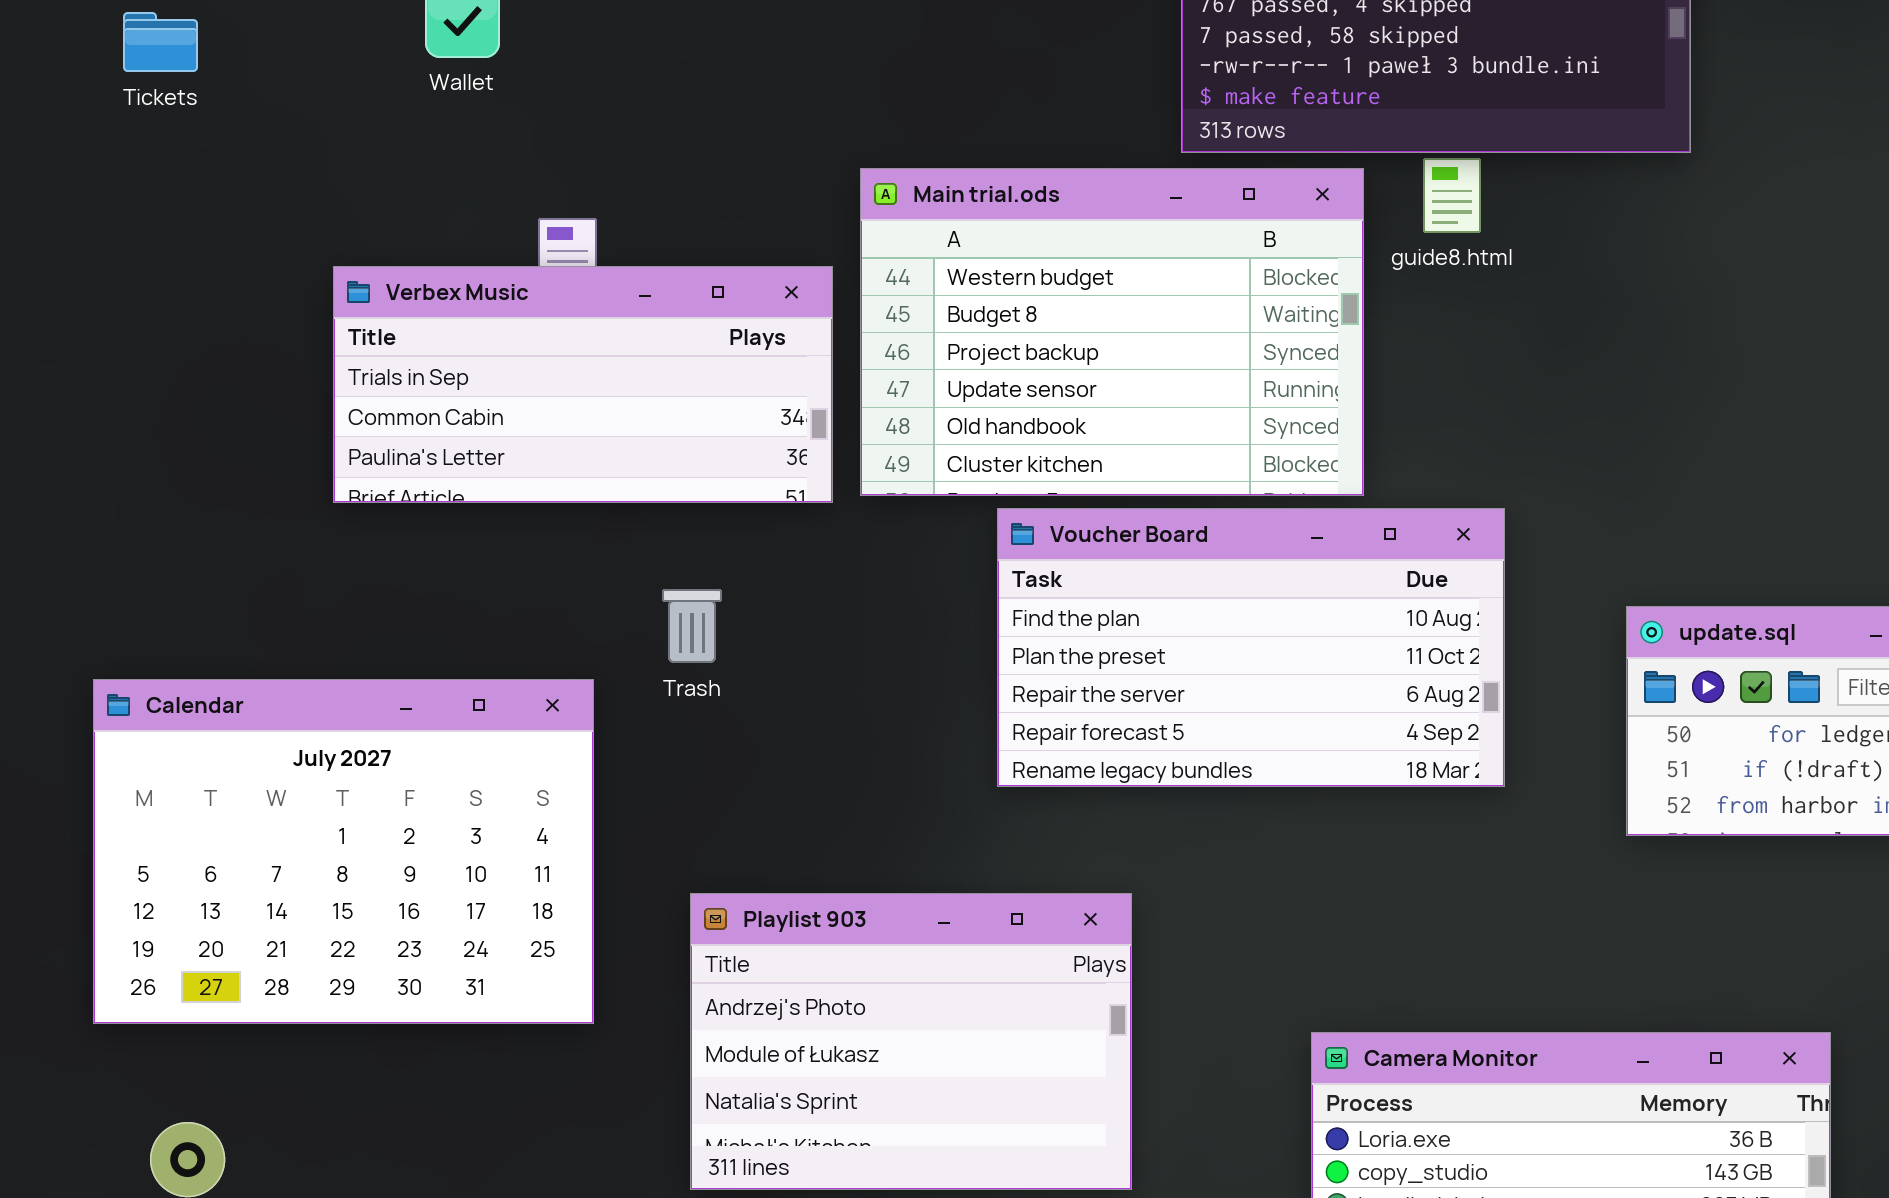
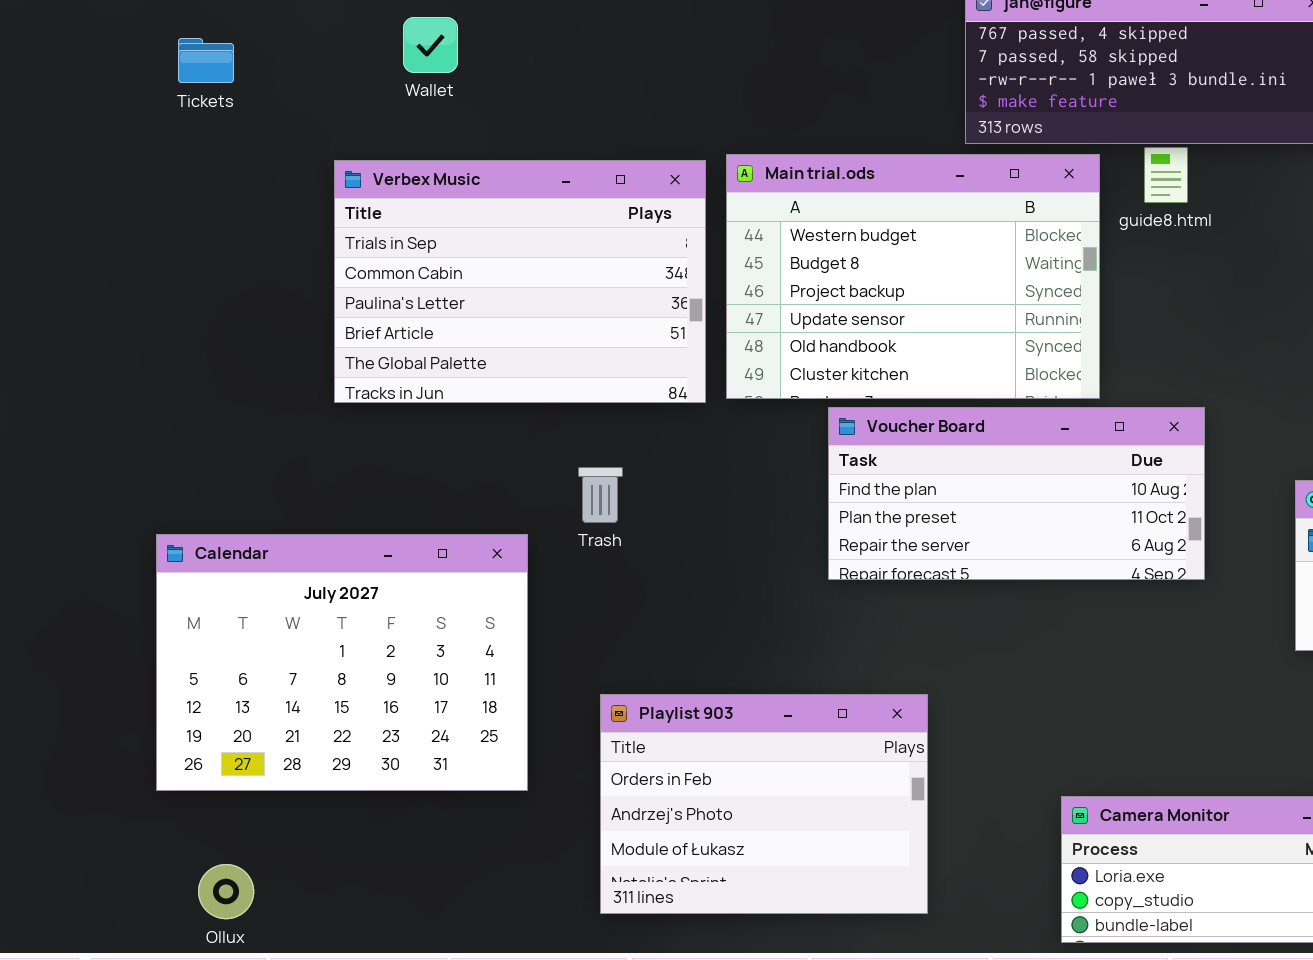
Verbex Music: [333,266,833,503] -> [334,160,706,403], resized
Voucher Board: [997,508,1505,787] -> [828,407,1205,580], resized
Playlist 903: [690,893,1132,1190] -> [600,694,928,914], scrolled up 1 row

